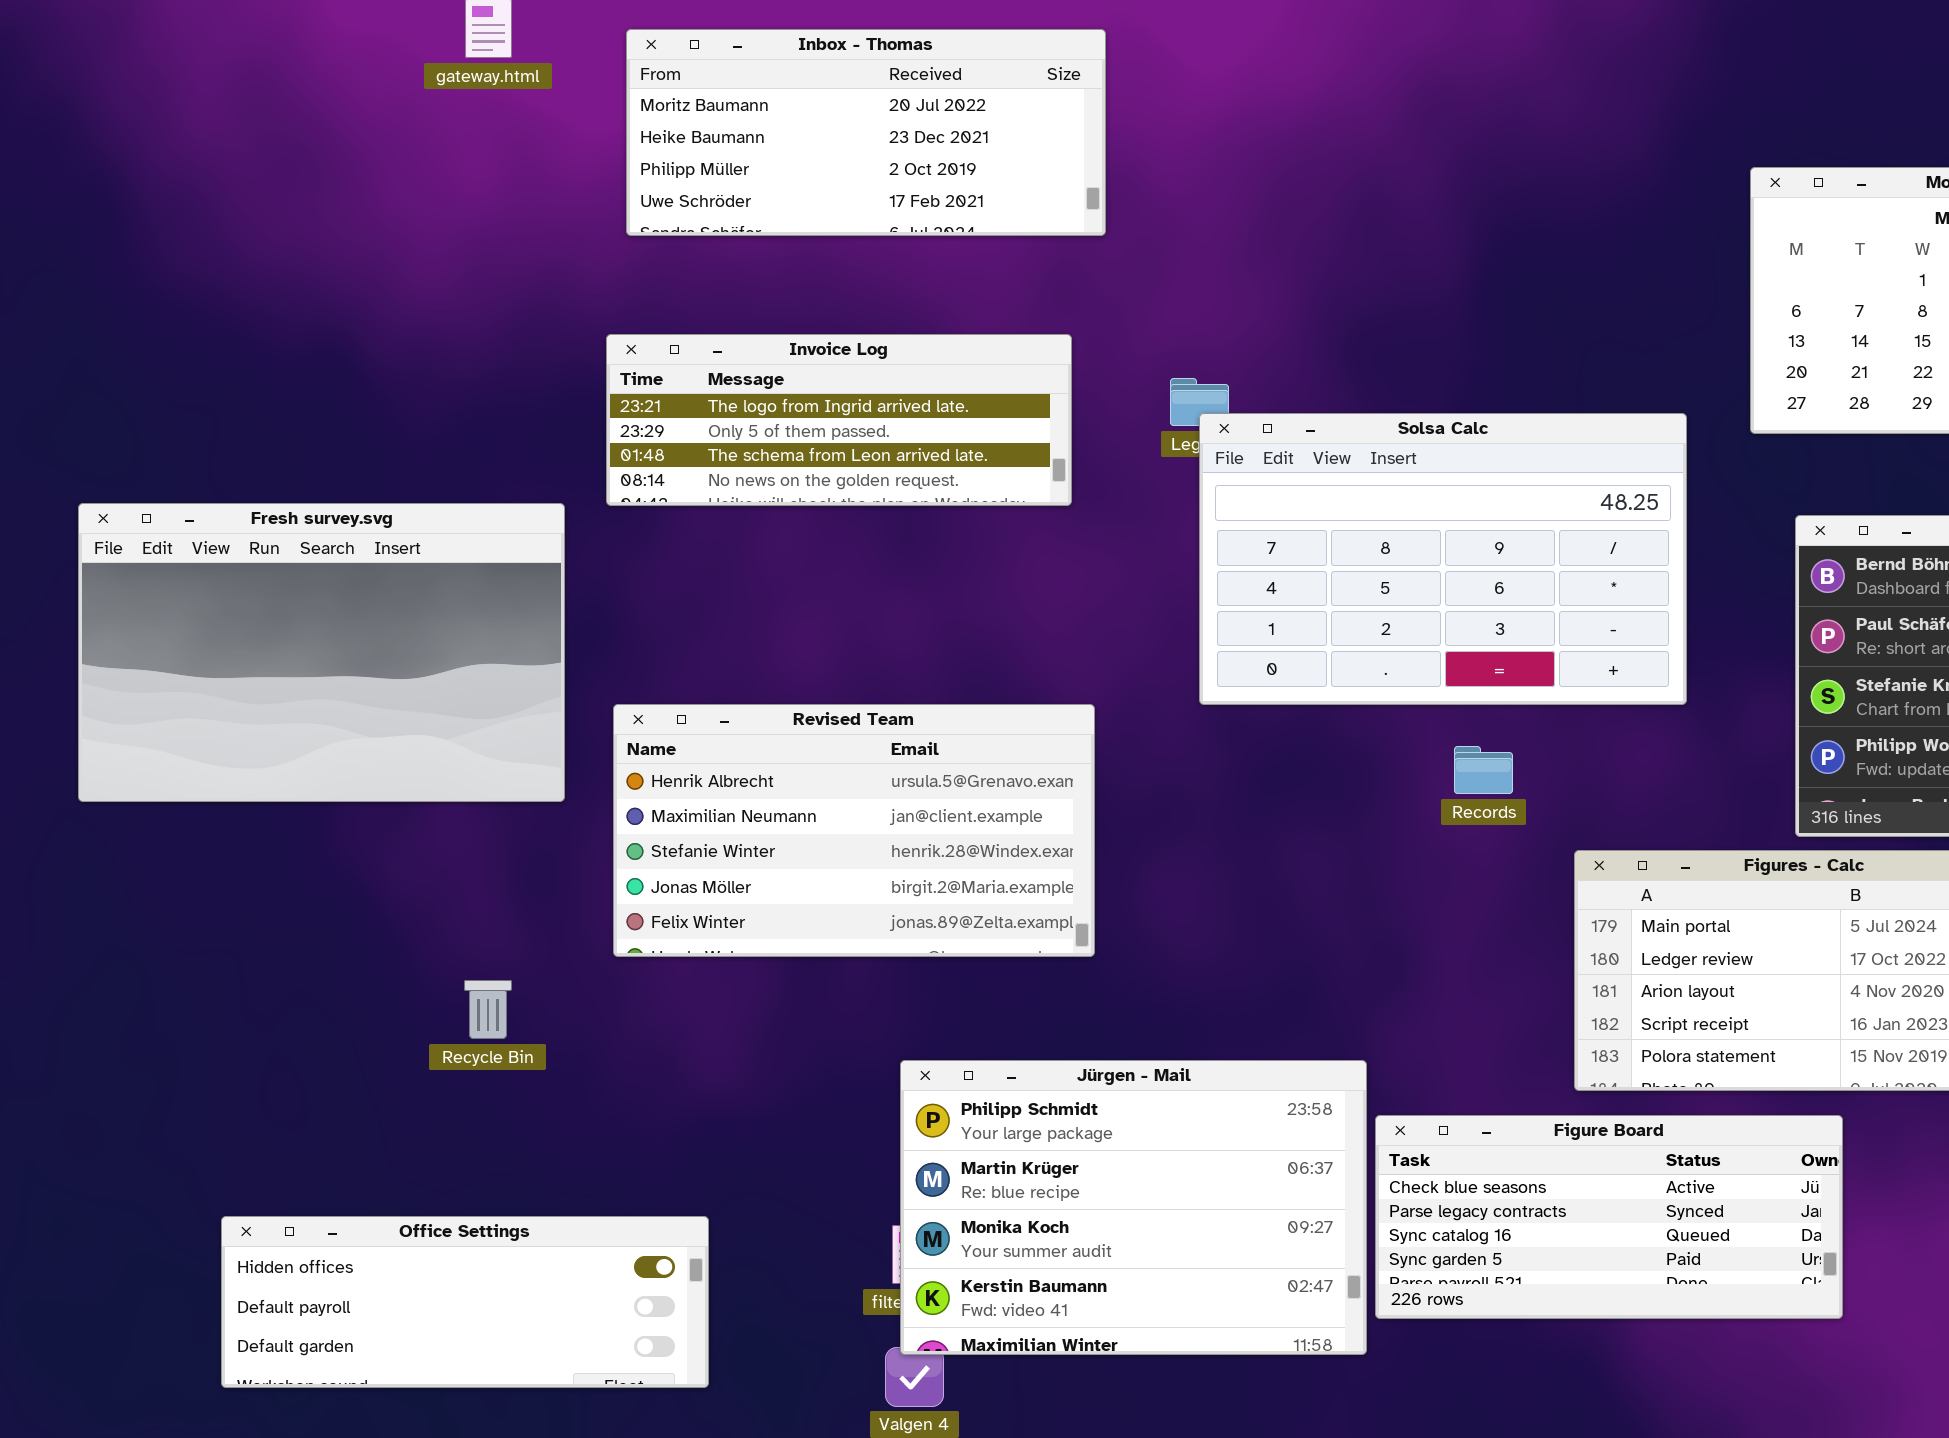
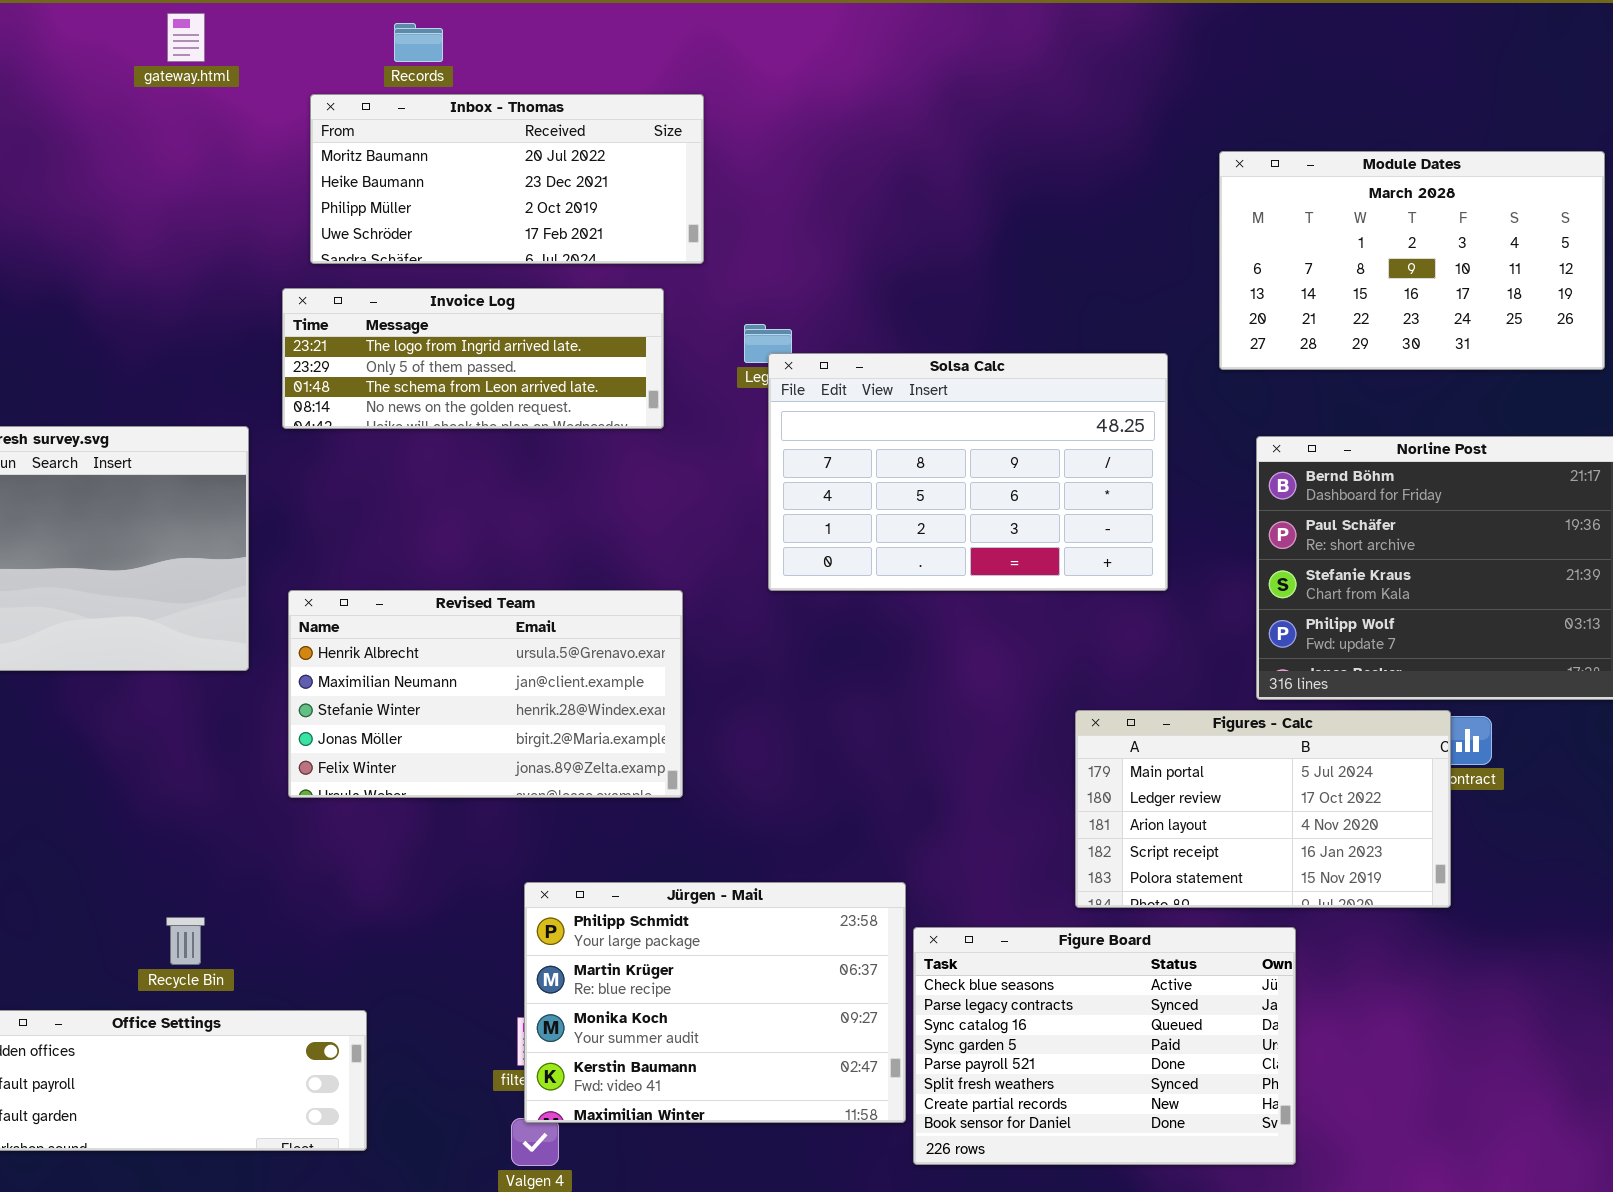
Inbox - Thomas: [626,29,1106,236] -> [310,94,704,264], moved
Records: [1454,746,1513,794] -> [394,23,443,62], moved
Recycle Bin: [464,980,512,1039] -> [166,917,205,965], moved
Figure Board: [1375,1115,1843,1319] -> [913,927,1296,1165], resized

